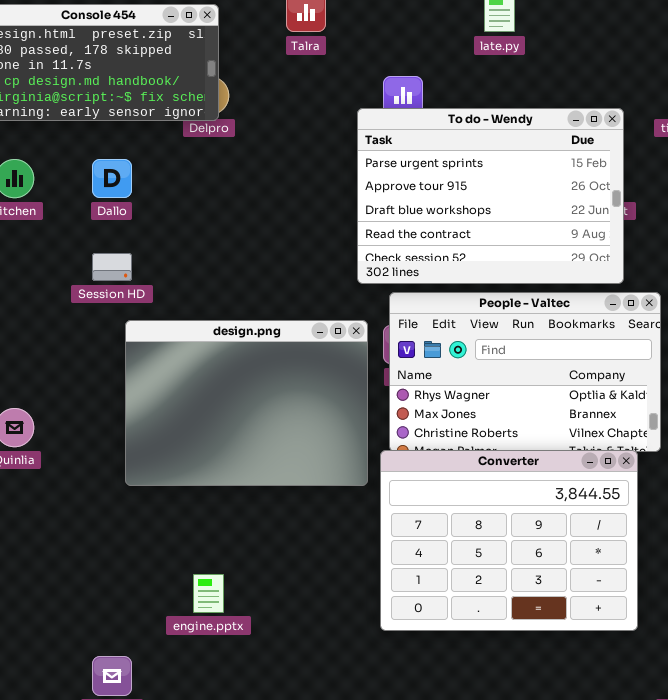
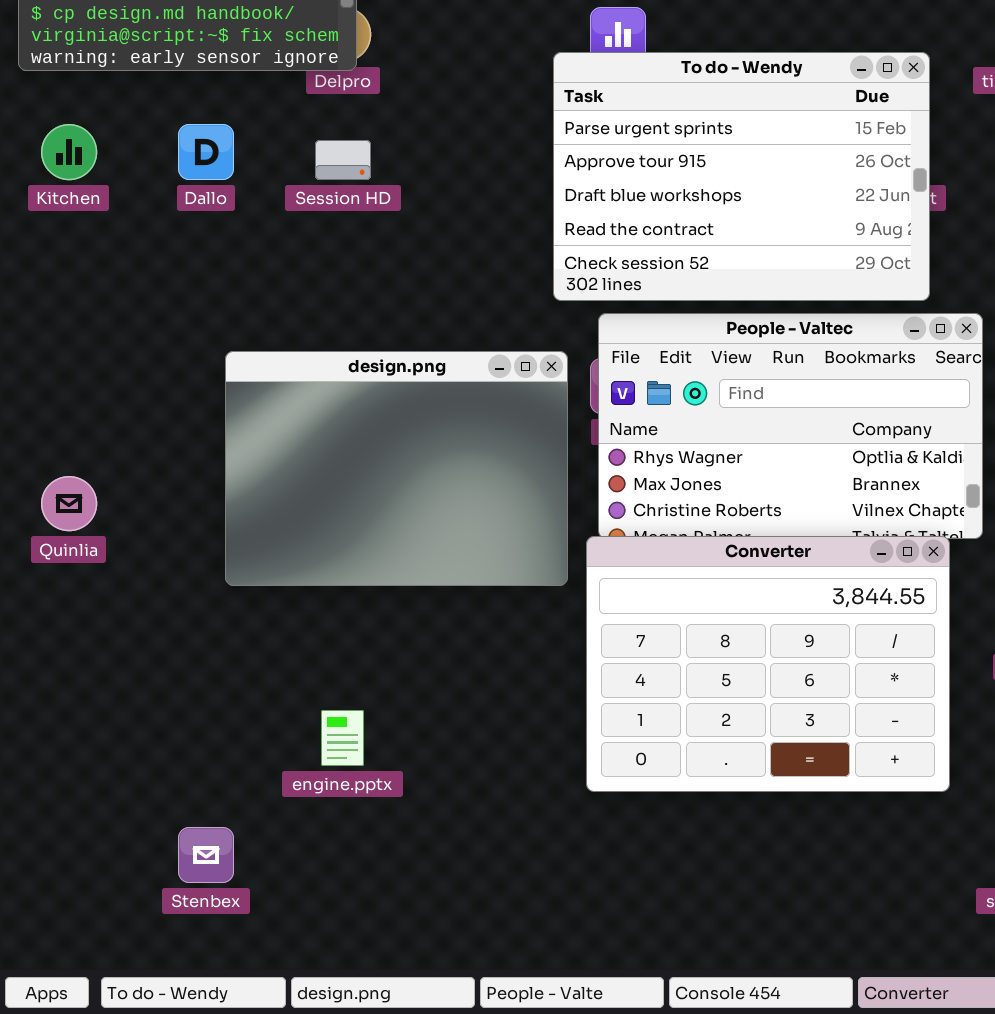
Session HD: [92,253,132,281] -> [315,140,371,180], moved

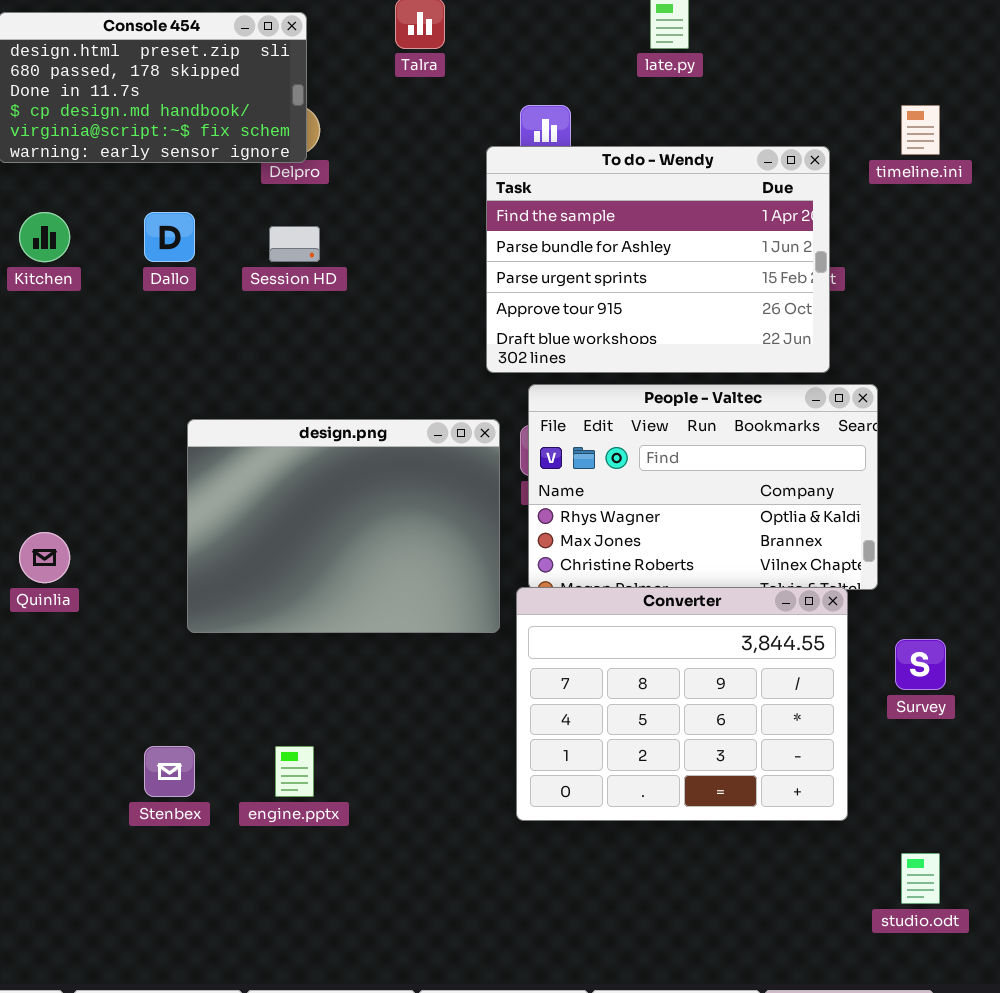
To do - Wendy: [553,52,930,301] -> [486,146,830,373], scrolled up 2 rows
Stenbex: [178,827,234,883] -> [144,746,195,797], moved

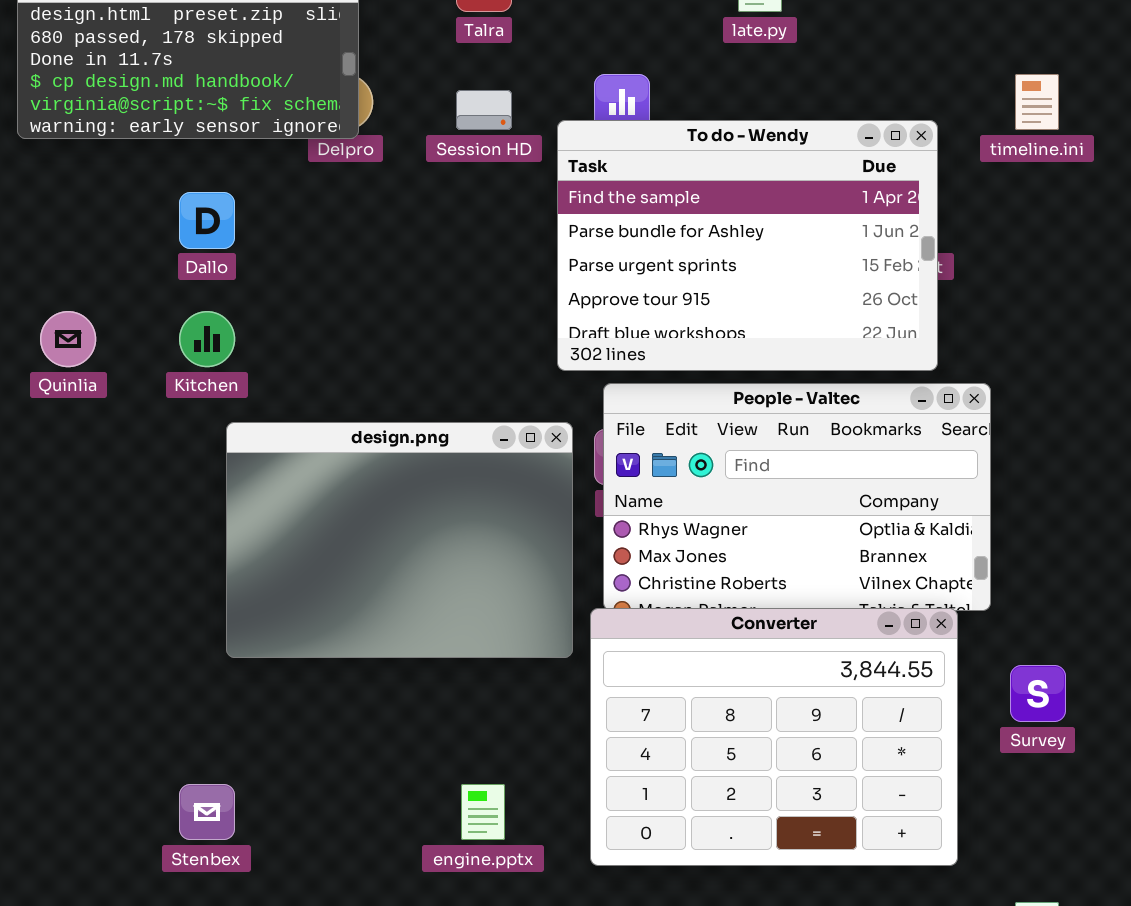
Kitchen: [19,212,70,262] -> [179,311,235,367], moved
Session HD: [269,226,320,262] -> [456,90,512,130], moved
Quinlia: [19,532,70,583] -> [40,311,96,367], moved
engine.pptx: [275,746,314,797] -> [461,784,505,840], moved

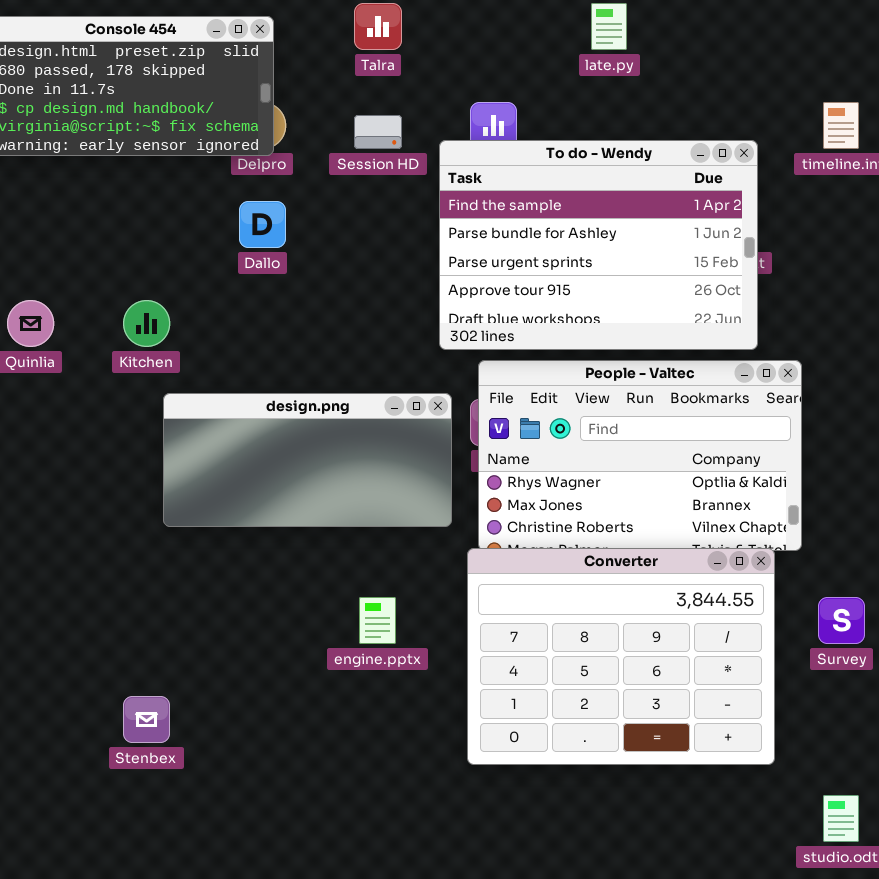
Dallo: [179,192,235,249] -> [239,201,286,248], moved
design.png: [226,422,573,658] -> [163,393,452,527], resized
engine.pptx: [461,784,505,840] -> [359,597,396,644], moved

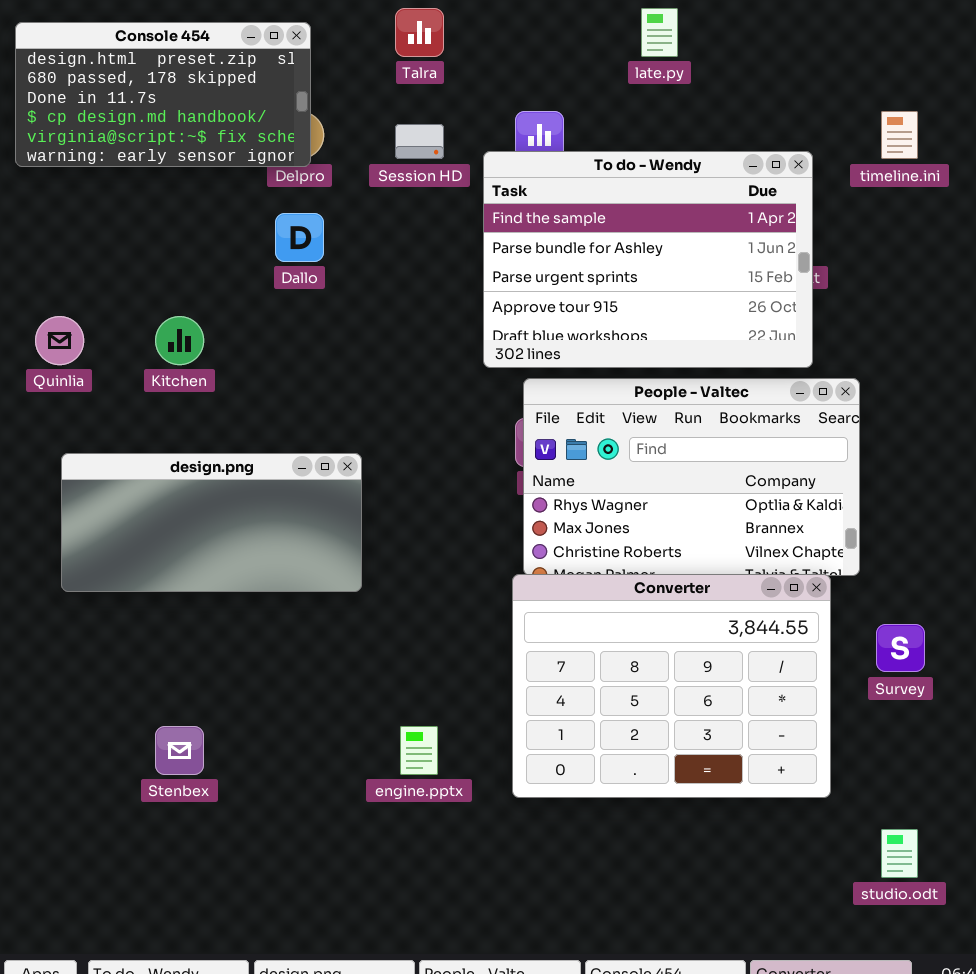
design.png: [163,393,452,527] -> [61,453,362,592], moved
engine.pptx: [359,597,396,644] -> [400,726,438,775], moved

